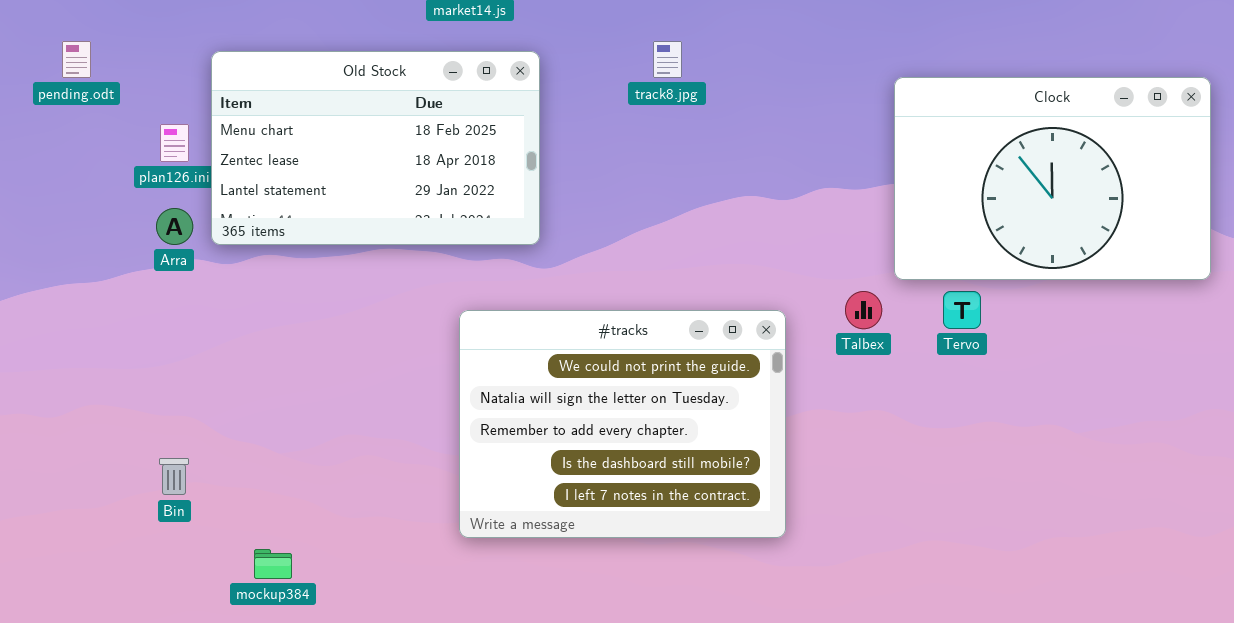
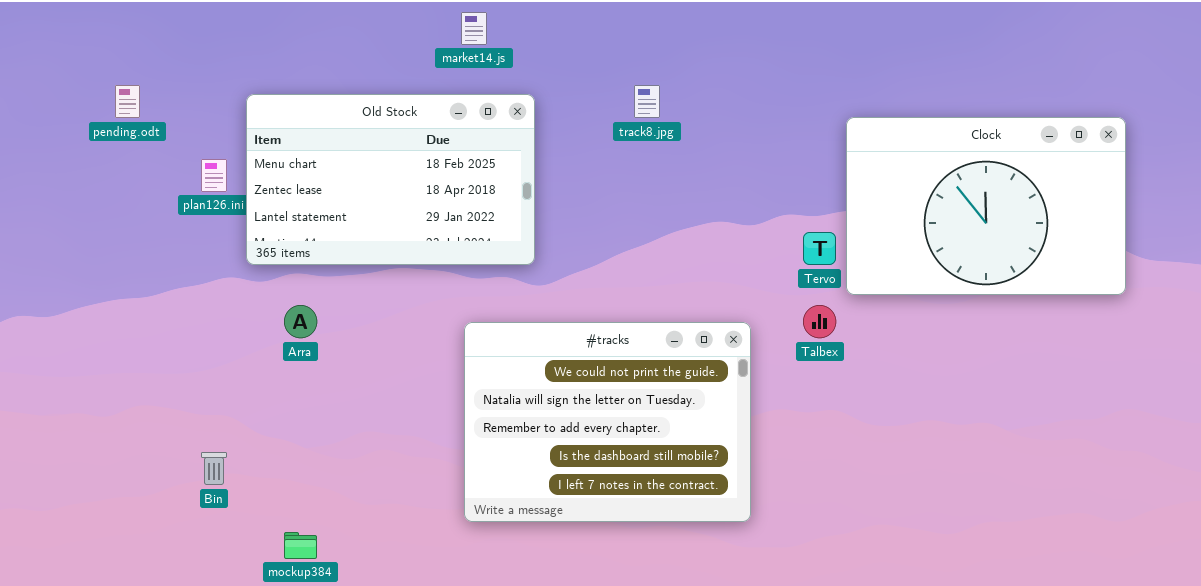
Arra: [156,208,193,245] -> [284,305,317,338], moved
Tervo: [943,291,981,329] -> [803,232,836,265], moved

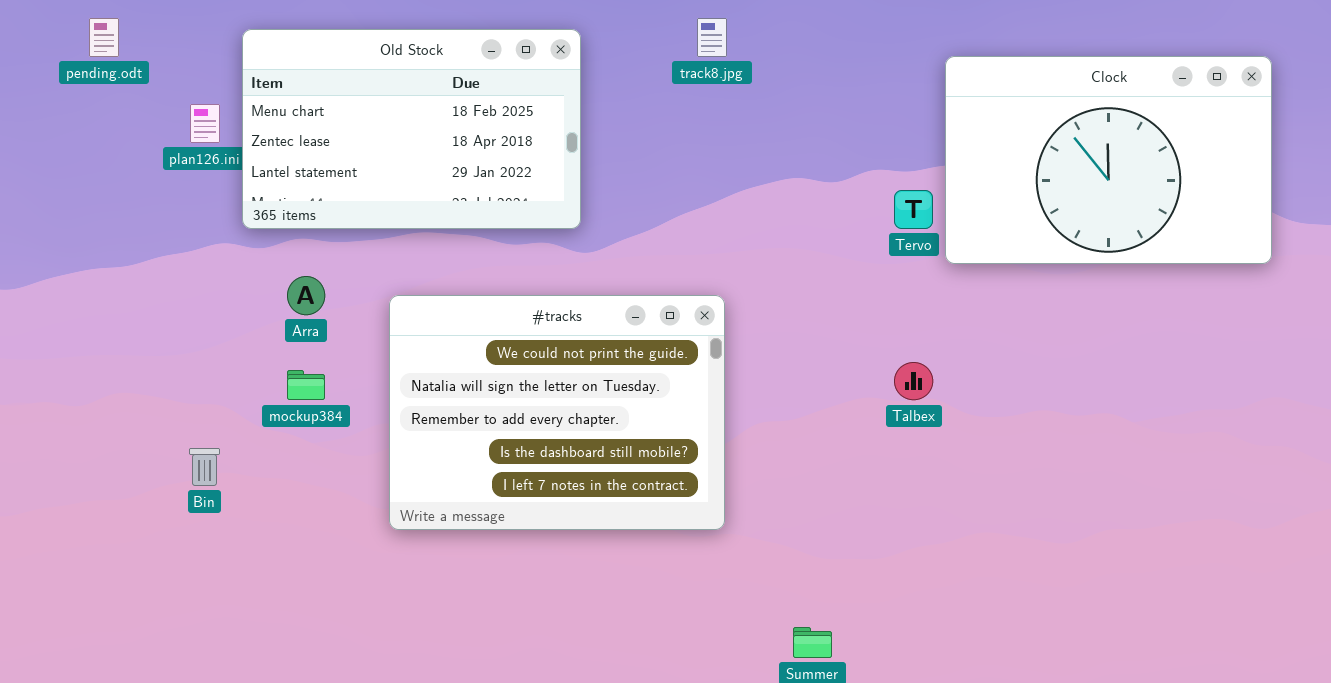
Talbex: [803,305,836,338] -> [894,362,933,400], moved
#tracks: [464,322,751,522] -> [389,295,725,530], moved
mockup384: [284,532,317,559] -> [287,370,325,400], moved

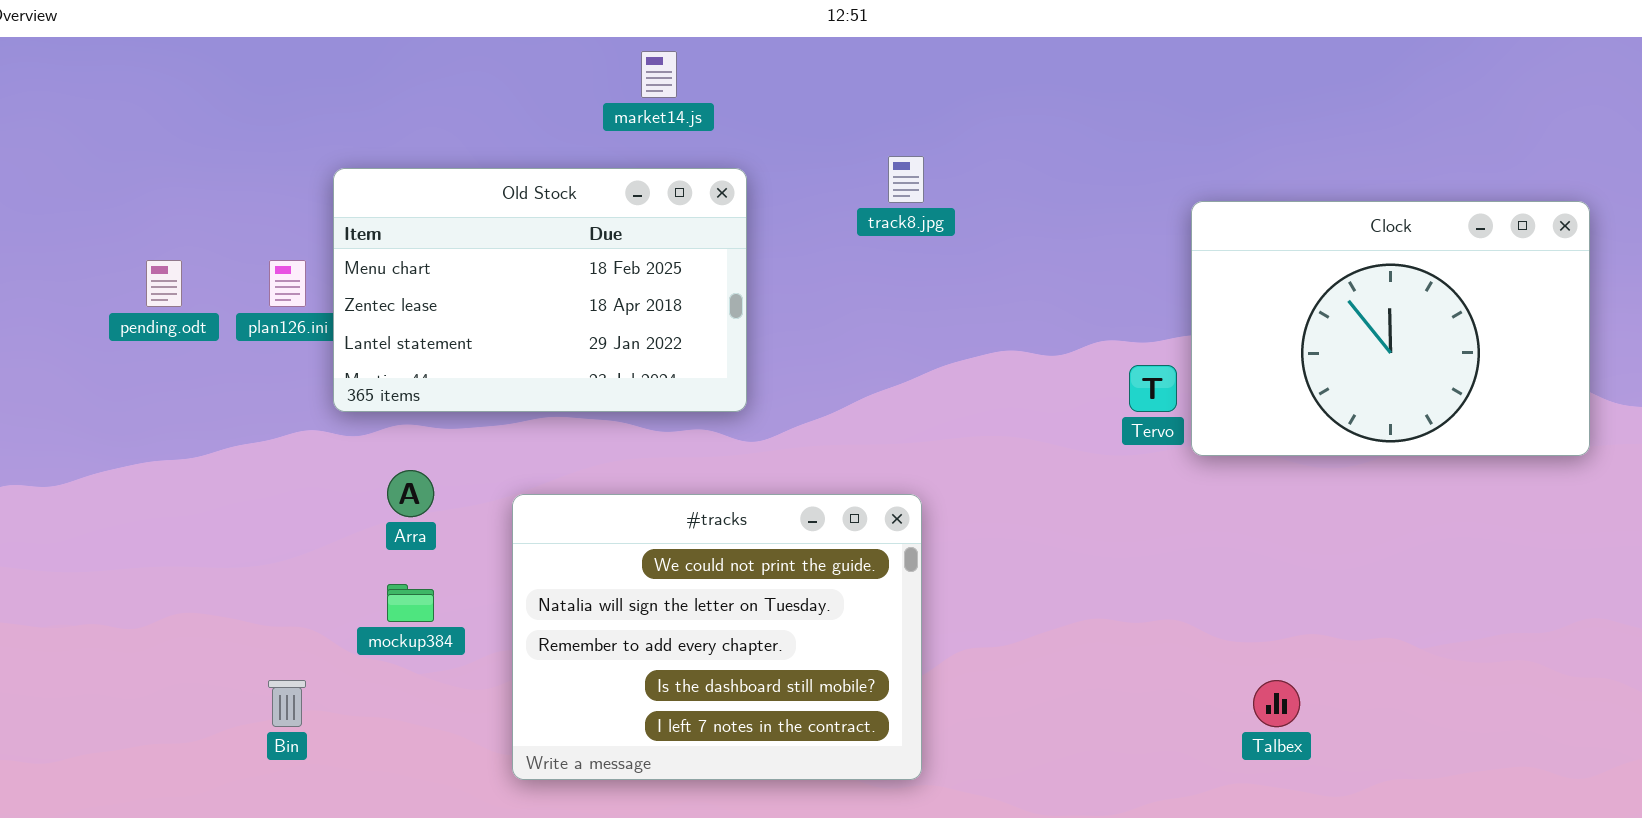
pending.odt: [89,18,119,57] -> [146,260,182,307], moved
Talbex: [894,362,933,400] -> [1253,680,1300,727], moved

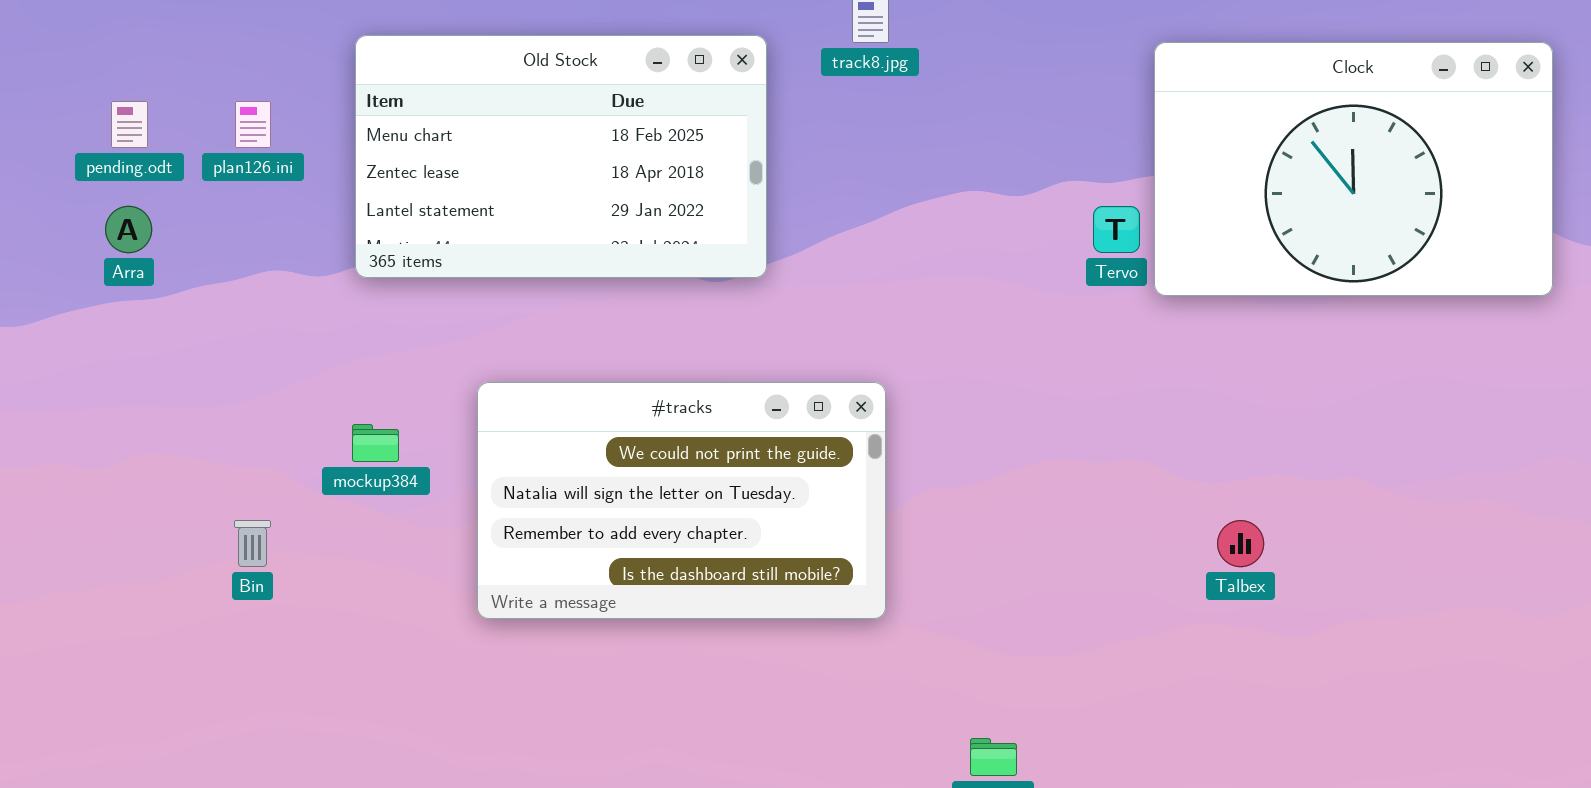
Old Stock: [333,168,747,412] -> [355,35,767,278], moved
Arra: [387,470,434,517] -> [105,206,152,253], moved
#tracks: [512,494,922,780] -> [477,382,886,619], resized

